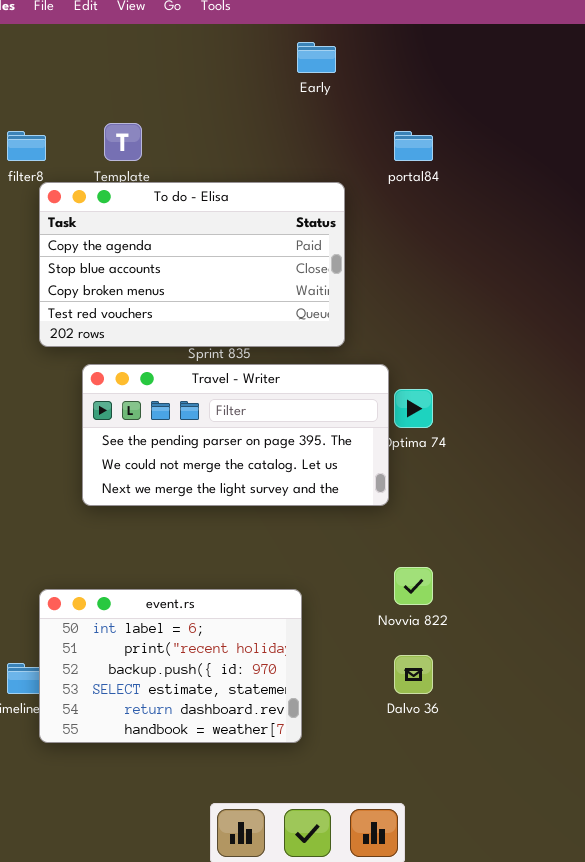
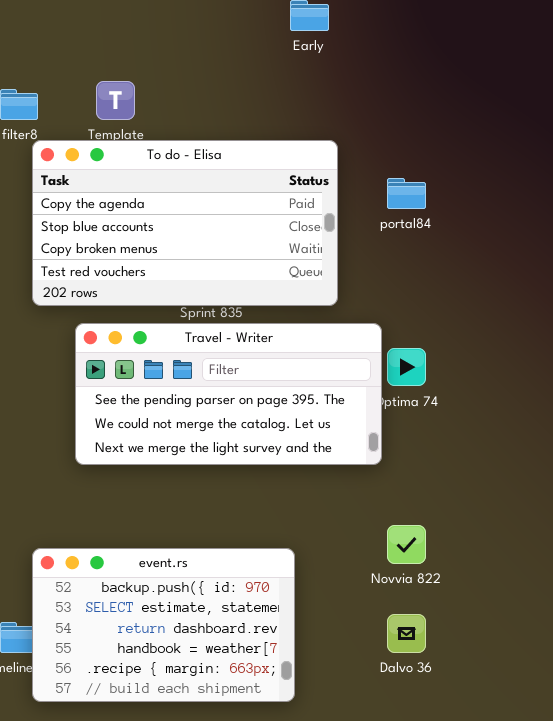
portal84: [394,131,433,161] -> [387,178,426,209], moved
event.rs: [39,589,302,743] -> [32,548,295,702], scrolled down 2 rows

